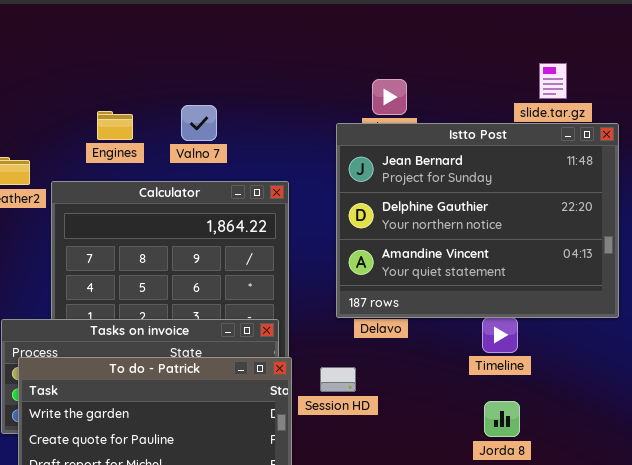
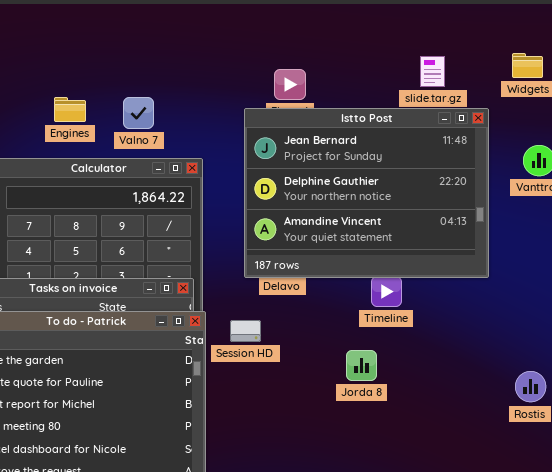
Valno 7: [181,105,217,141] -> [123,97,154,129], moved
Engines: [97,111,133,140] -> [54,97,86,122], moved
Jorda 8: [484,401,520,437] -> [346,350,377,381], moved

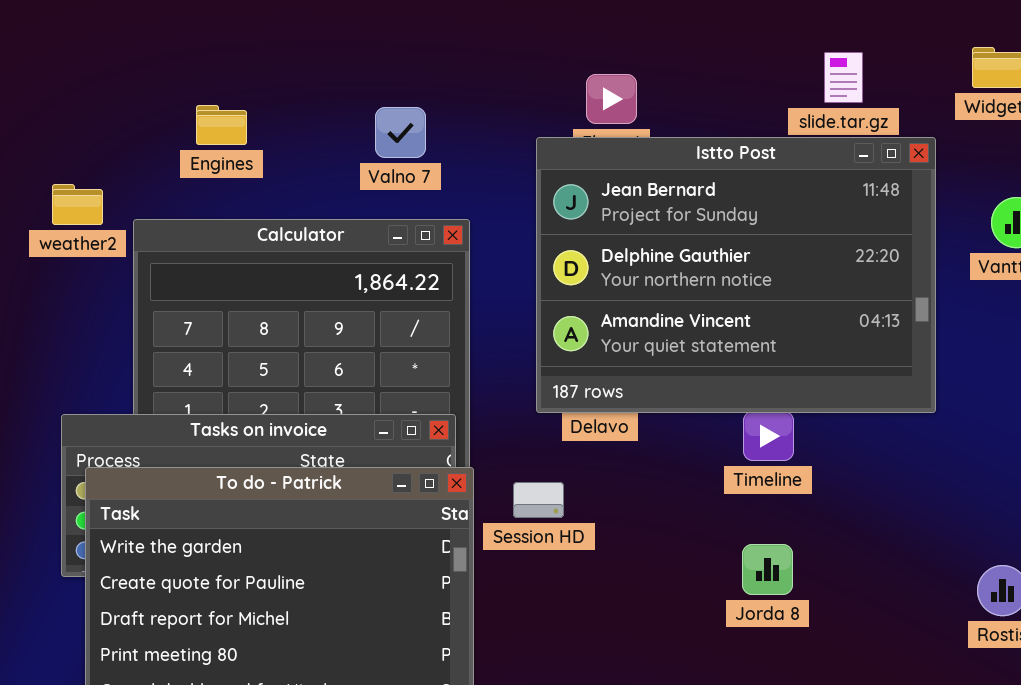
Engines: [54,97,86,122] -> [196,105,247,145], moved
Valno 7: [123,97,154,129] -> [375,107,426,158], moved
Jorda 8: [346,350,377,381] -> [742,544,793,595], moved

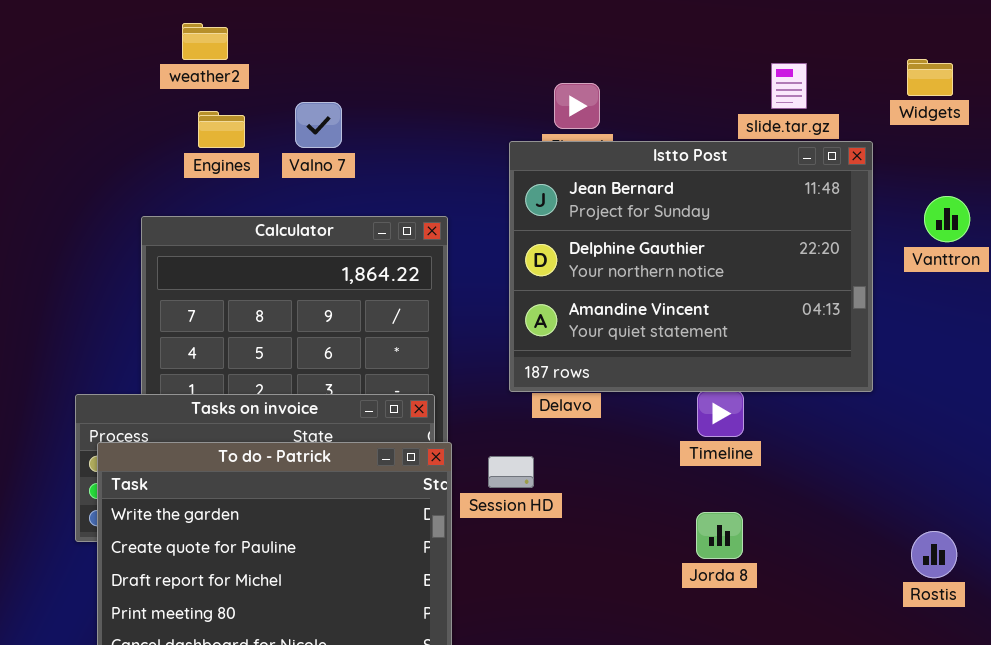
Valno 7: [375,107,426,158] -> [295,102,342,148], moved
weather2: [52,184,103,225] -> [182,23,228,60], moved

